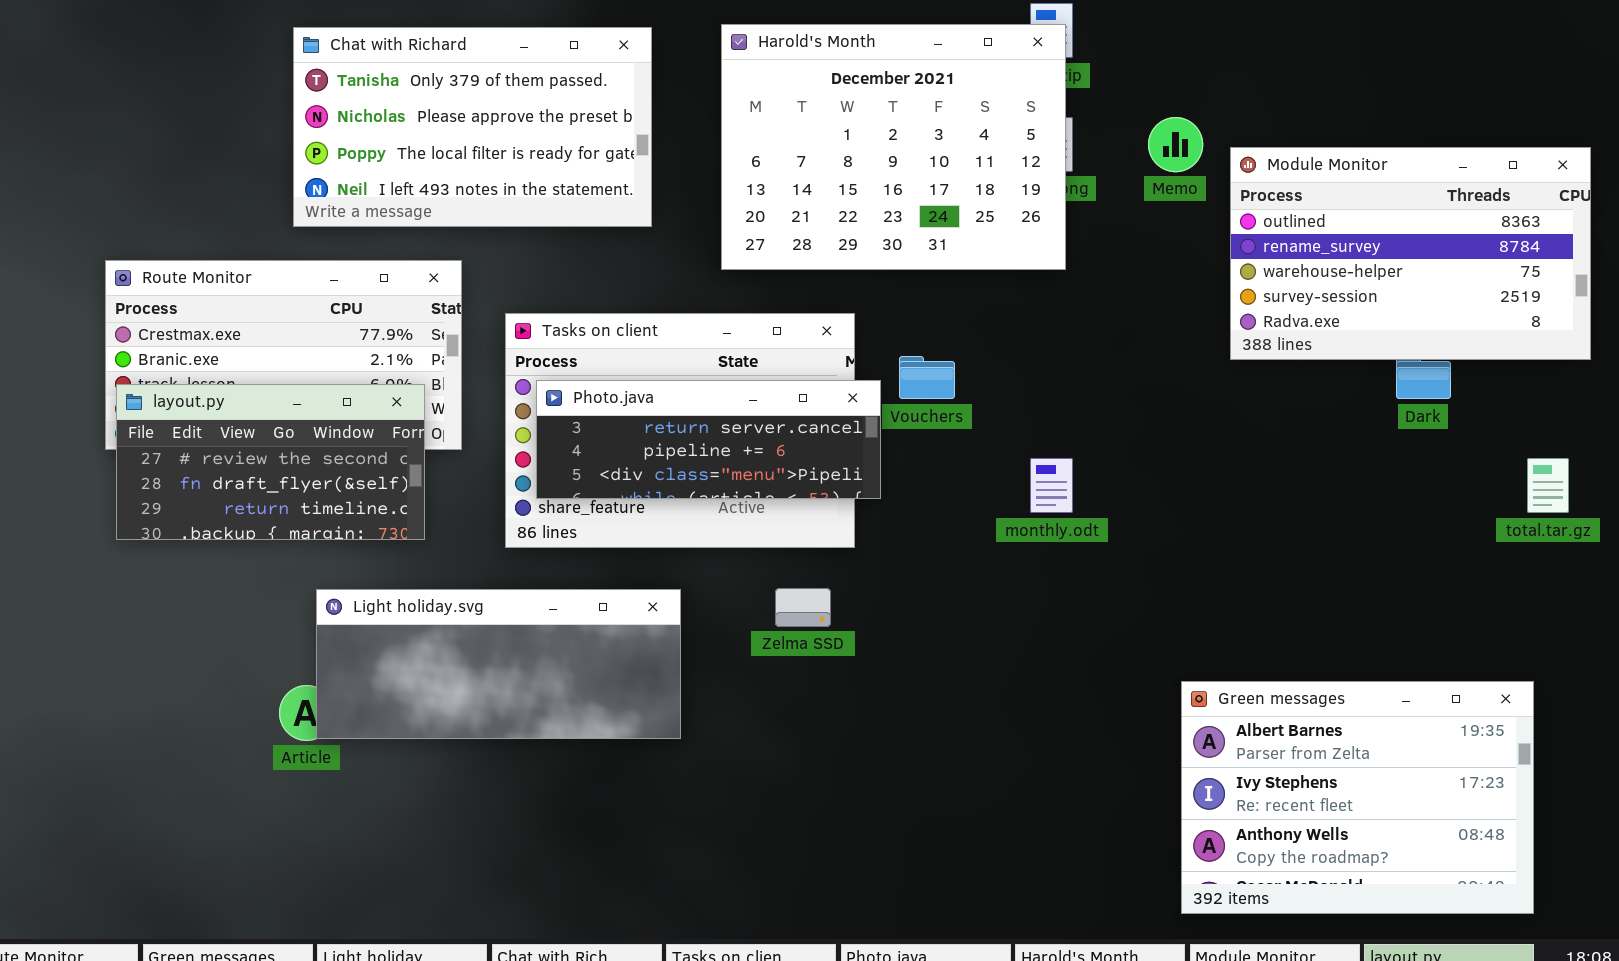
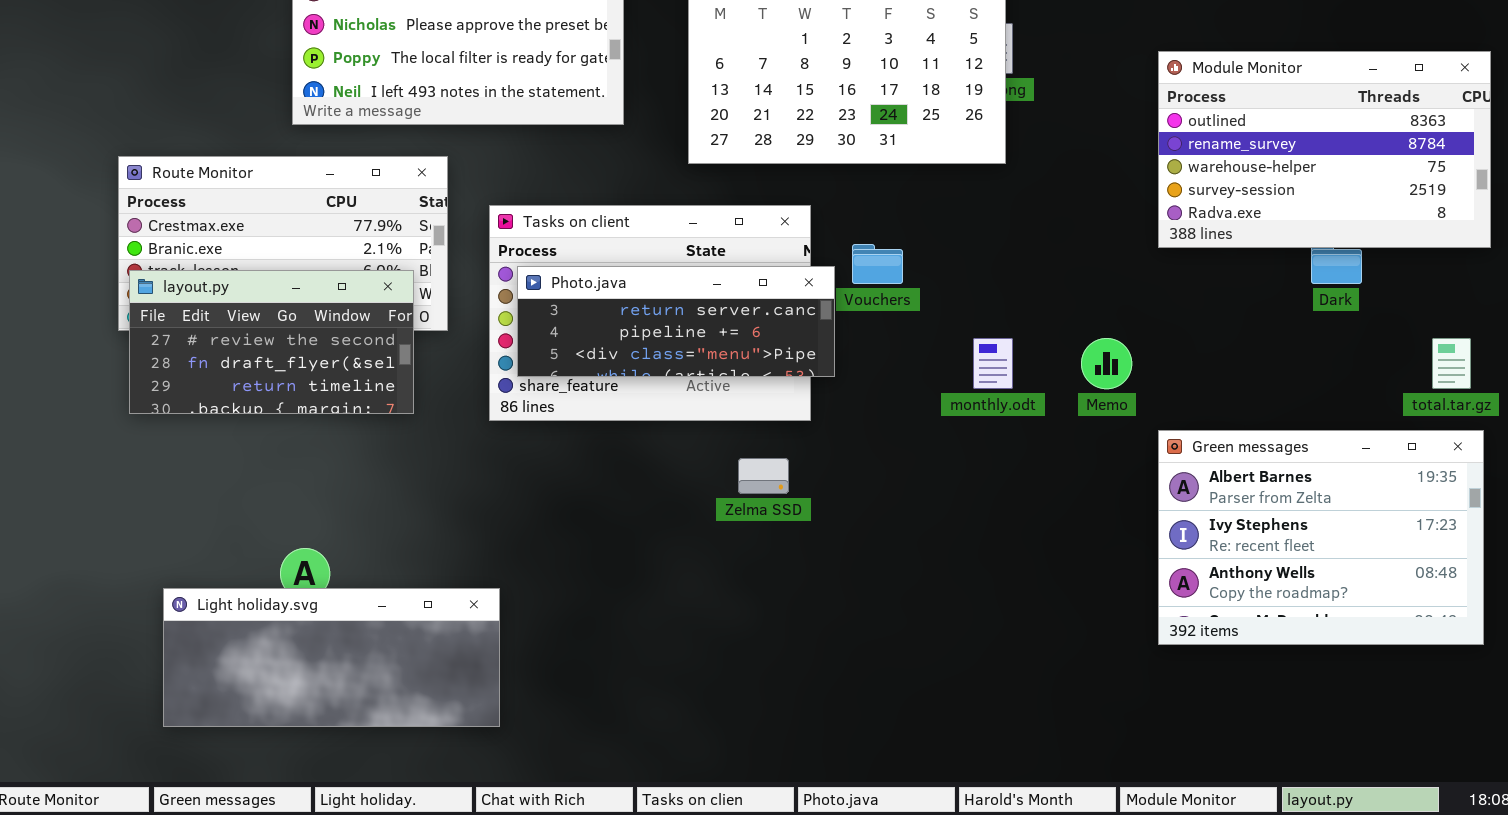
Memo: [1148,117,1203,172] -> [1081,338,1132,389], moved
Light holiday.svg: [316,589,681,739] -> [163,588,500,727], moved
Green messages: [1181,681,1534,914] -> [1158,430,1484,645], moved

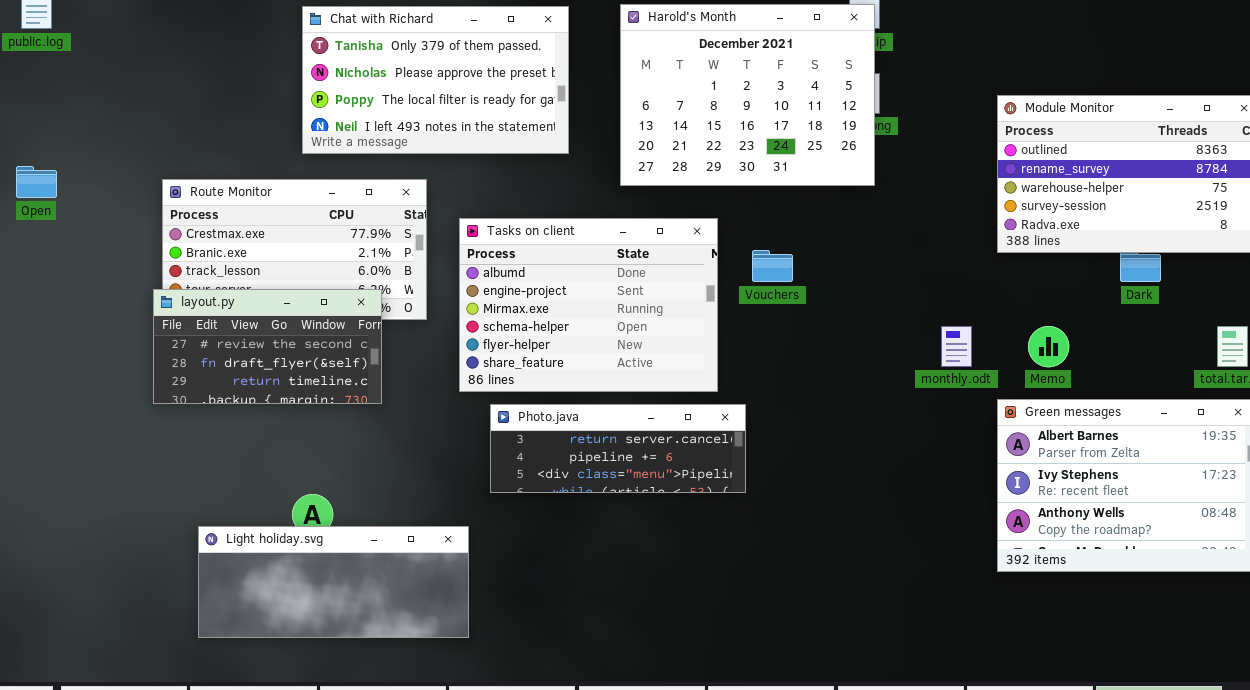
Photo.java: [517,266,835,377] -> [490,404,746,493], moved
layout.py: [129,270,414,414] -> [153,289,382,404], moved
monthly.odt: [973,338,1013,389] -> [941,326,972,367], moved
Memo: [1081,338,1132,389] -> [1028,326,1069,367], moved

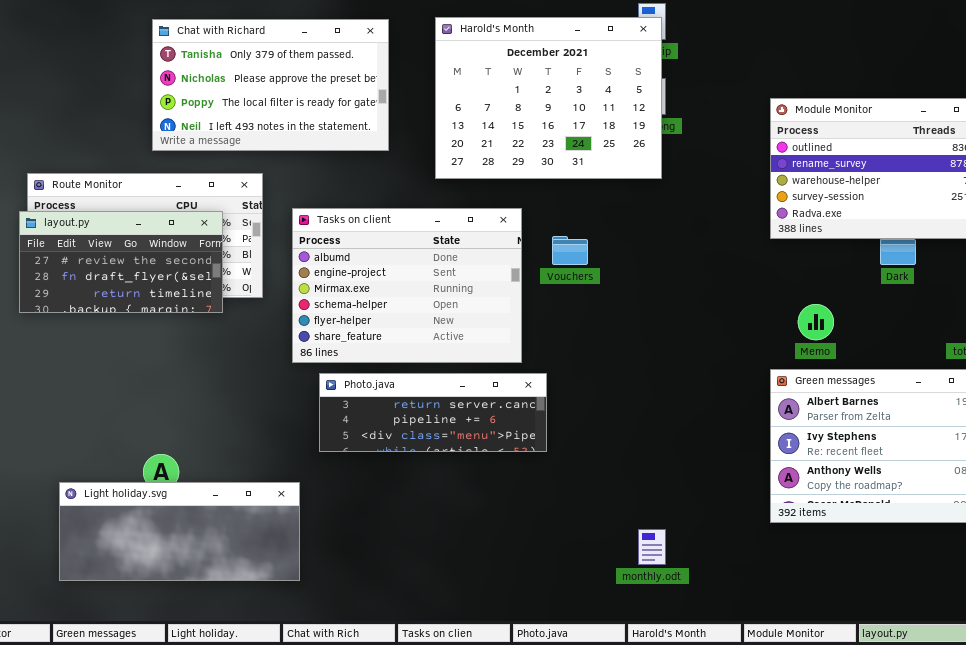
layout.py: [153,289,382,404] -> [19,211,223,313], moved
monthly.odt: [941,326,972,367] -> [638,529,666,565], moved

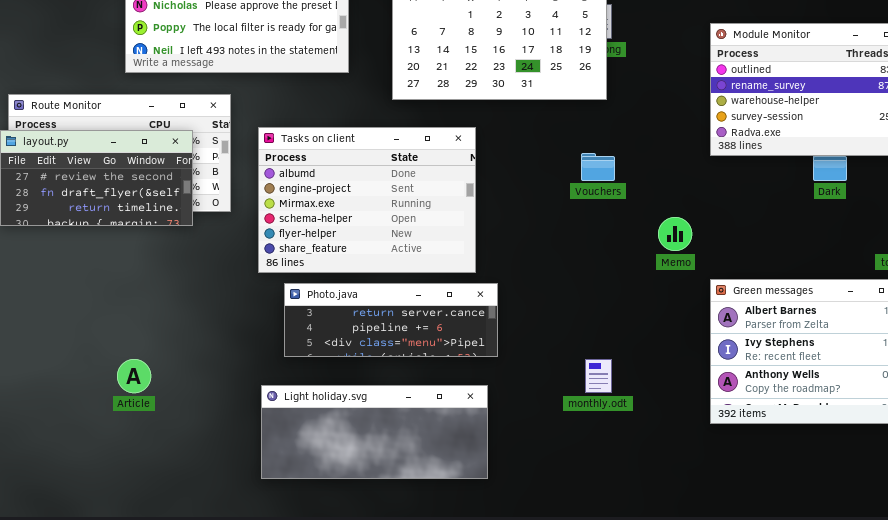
Vouchers: [552,236,588,265] -> [581,153,615,181], moved
Memo: [798,304,834,340] -> [658,217,692,251], moved
Light holiday.svg: [59,482,300,581] -> [261,385,488,479], moved
monthly.odt: [638,529,666,565] -> [585,359,612,393], moved

